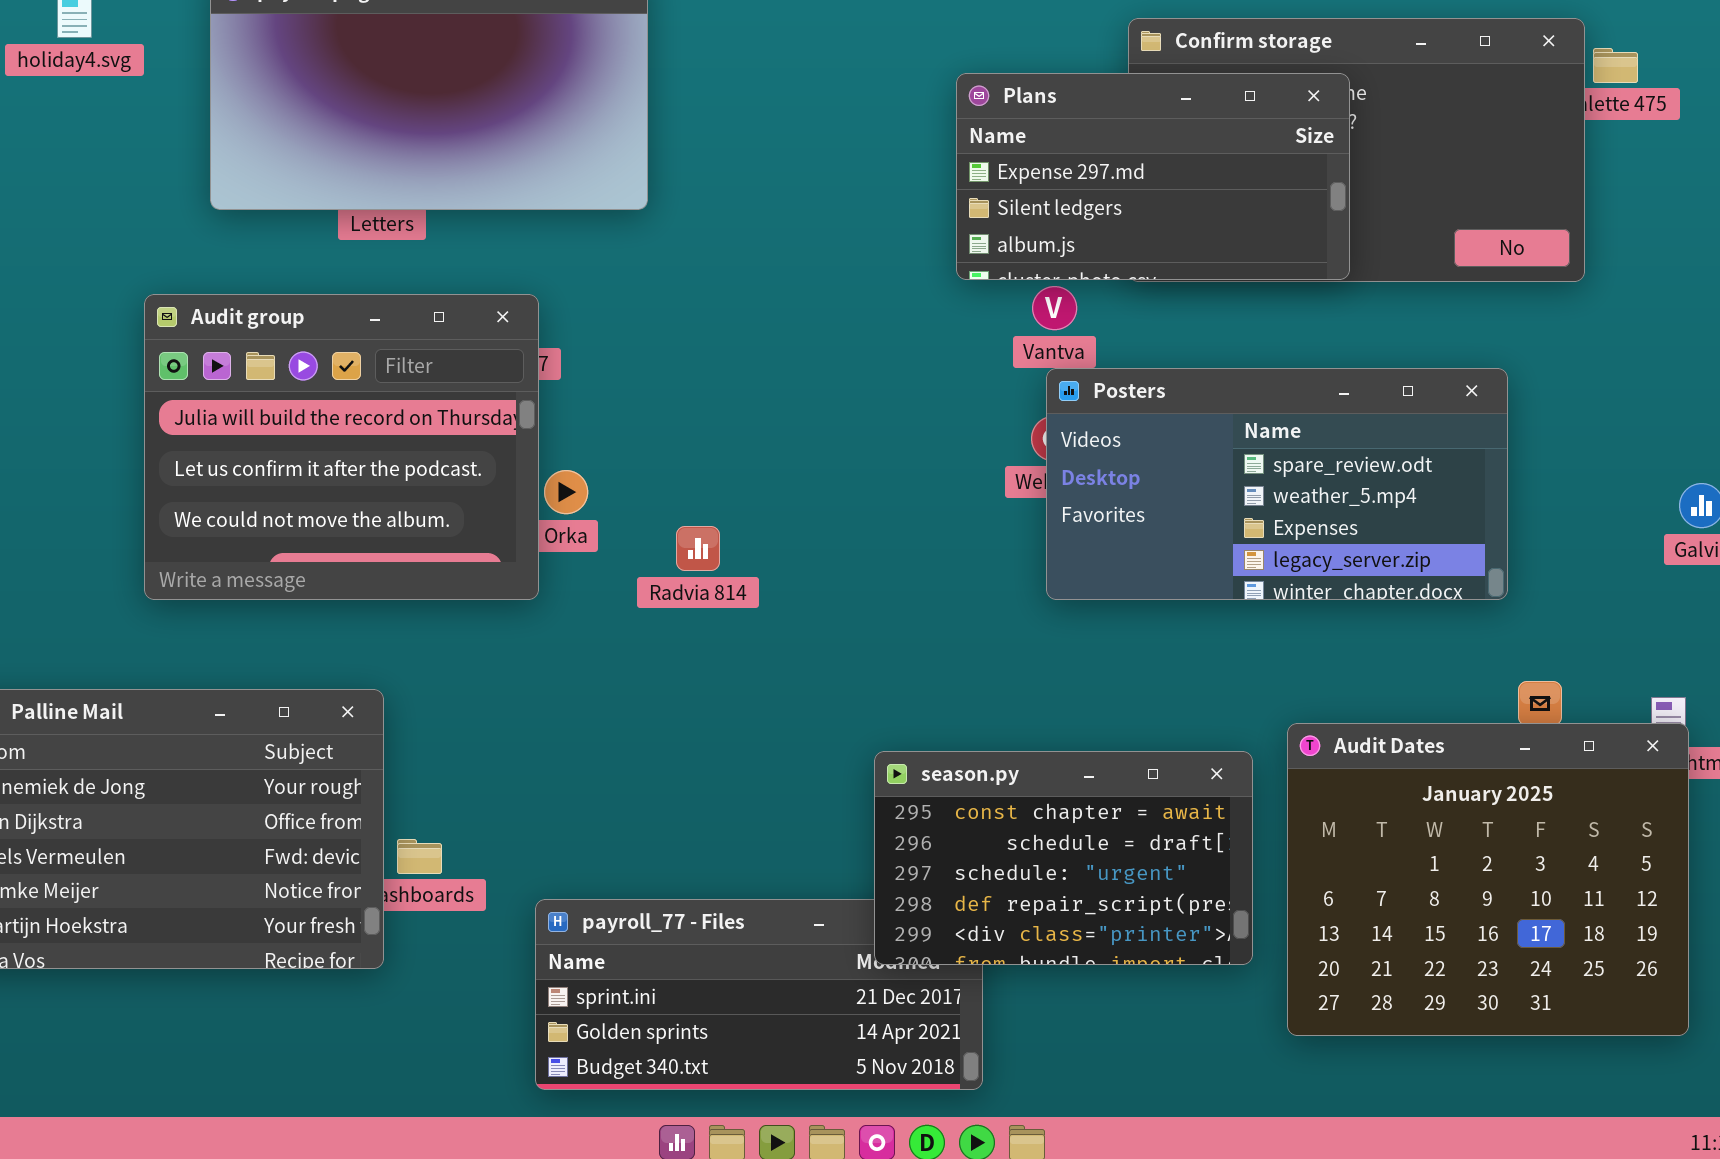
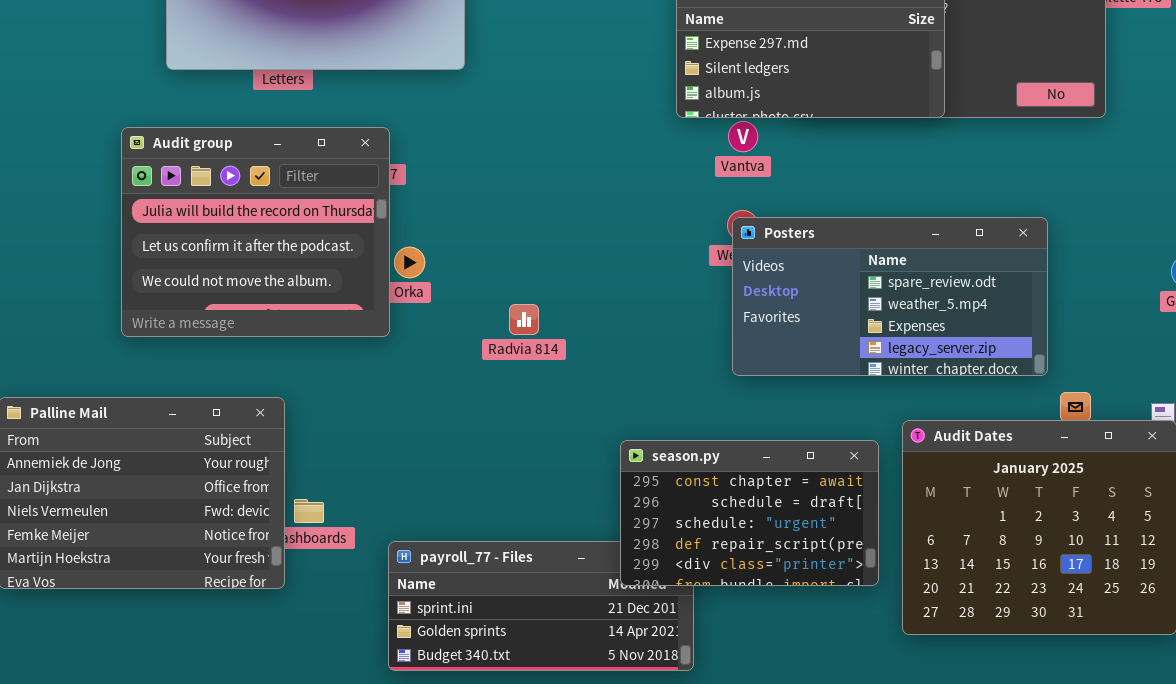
Posters: [1046,368,1508,600] -> [732,217,1048,376], moved
Radvia 814: [676,526,720,571] -> [509,304,539,335], moved

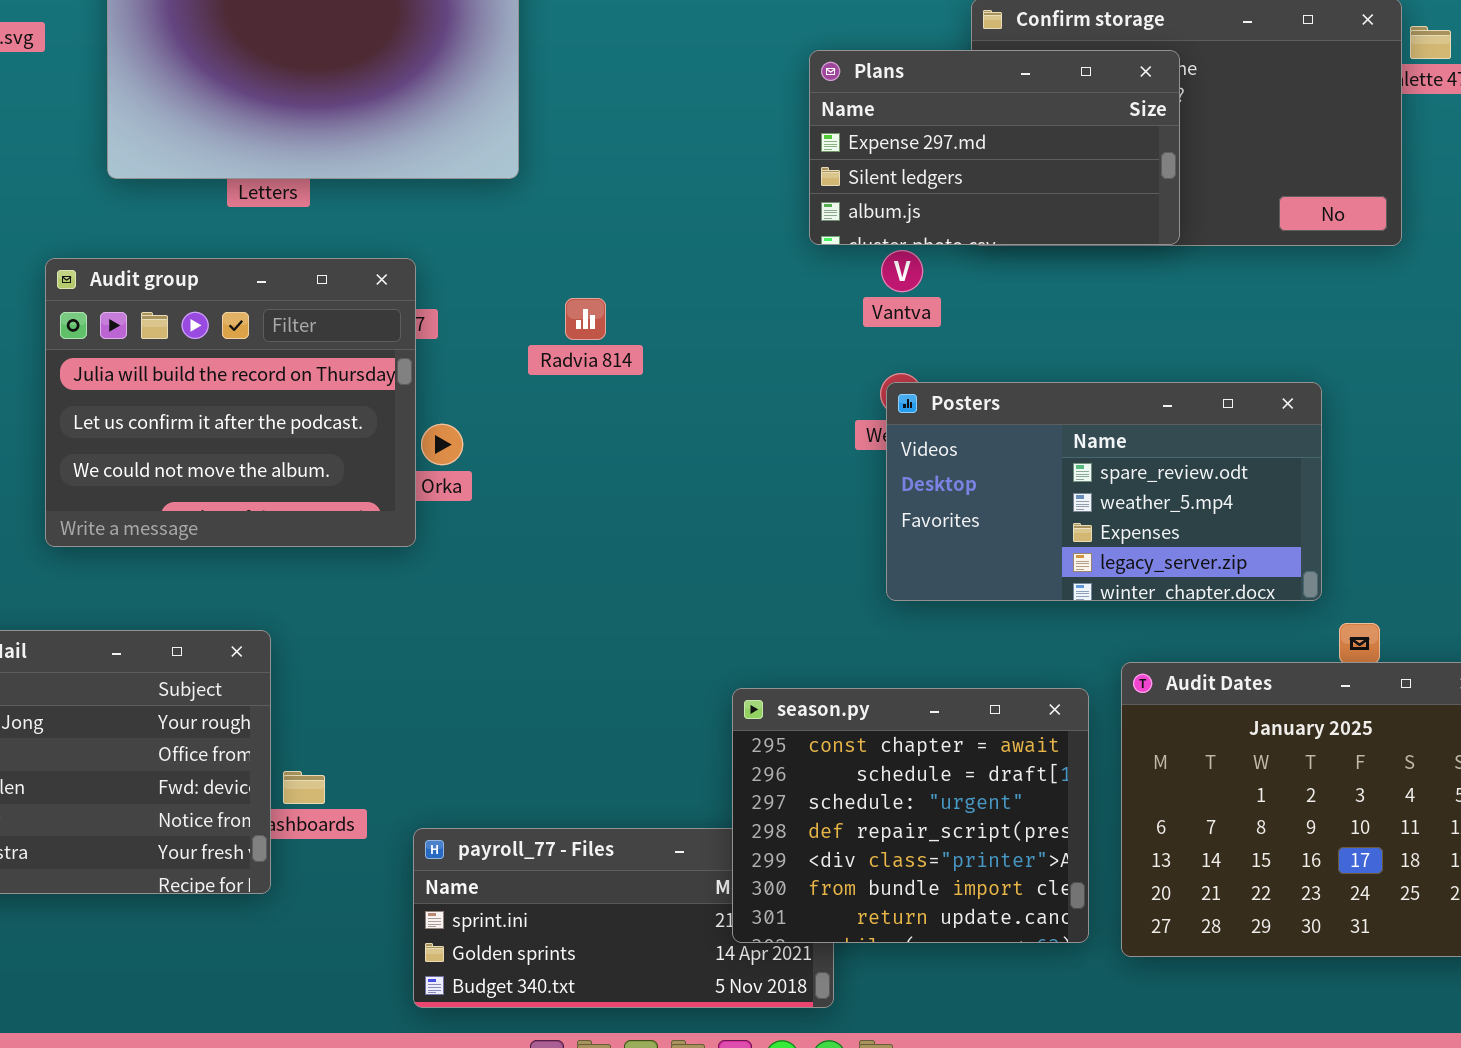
Radvia 814: [509,304,539,335] -> [565,298,606,340], moved
season.py: [620,440,879,586] -> [732,688,1089,943], resized

